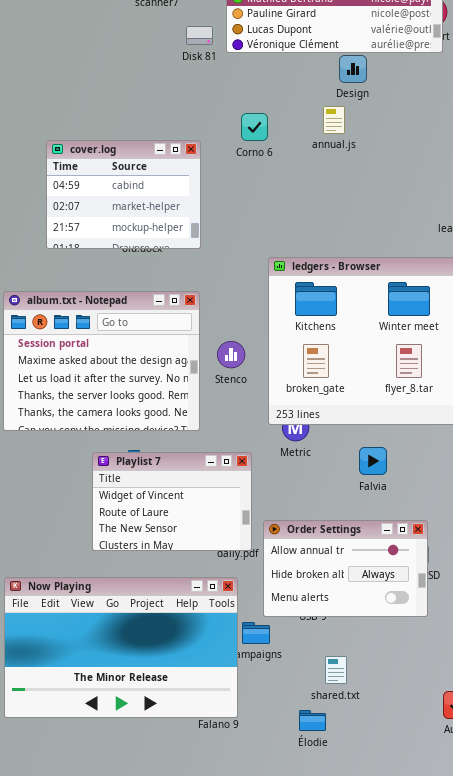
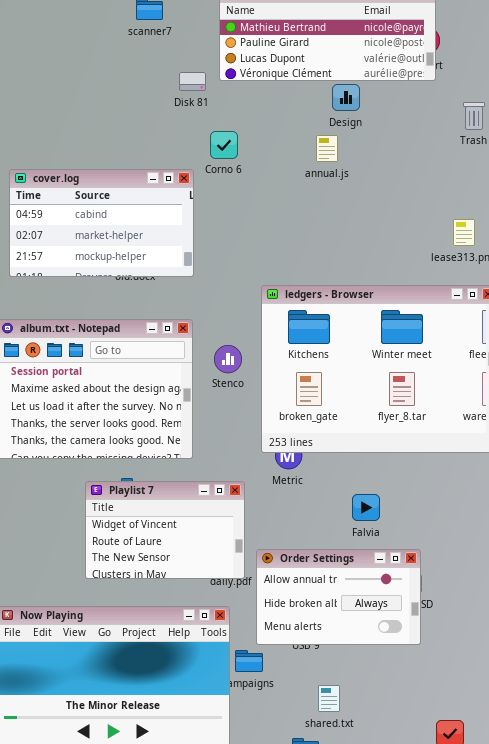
Disk 81: [186,26,213,45] -> [179,72,206,91], moved
Corno 6: [241,113,268,141] -> [210,131,238,159], moved
cover.log: [46,140,201,249] -> [9,169,194,277], resized
Stenco: [217,341,245,368] -> [214,345,242,373], moved
Falvia: [359,447,387,475] -> [352,494,380,521], moved

